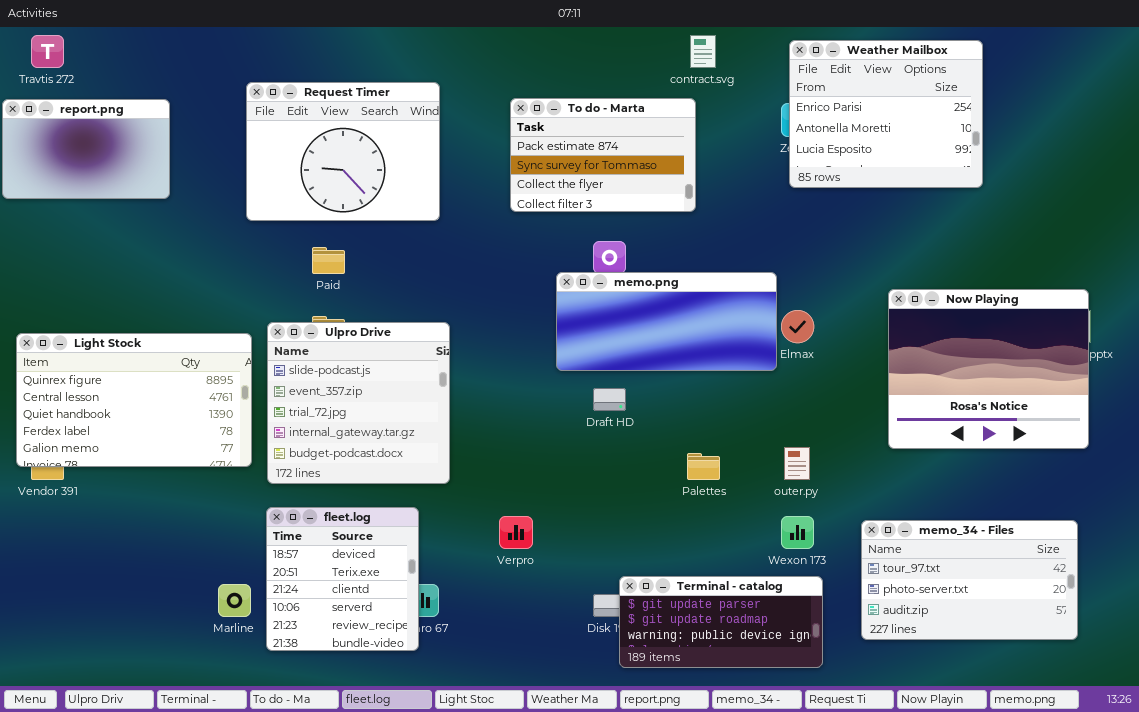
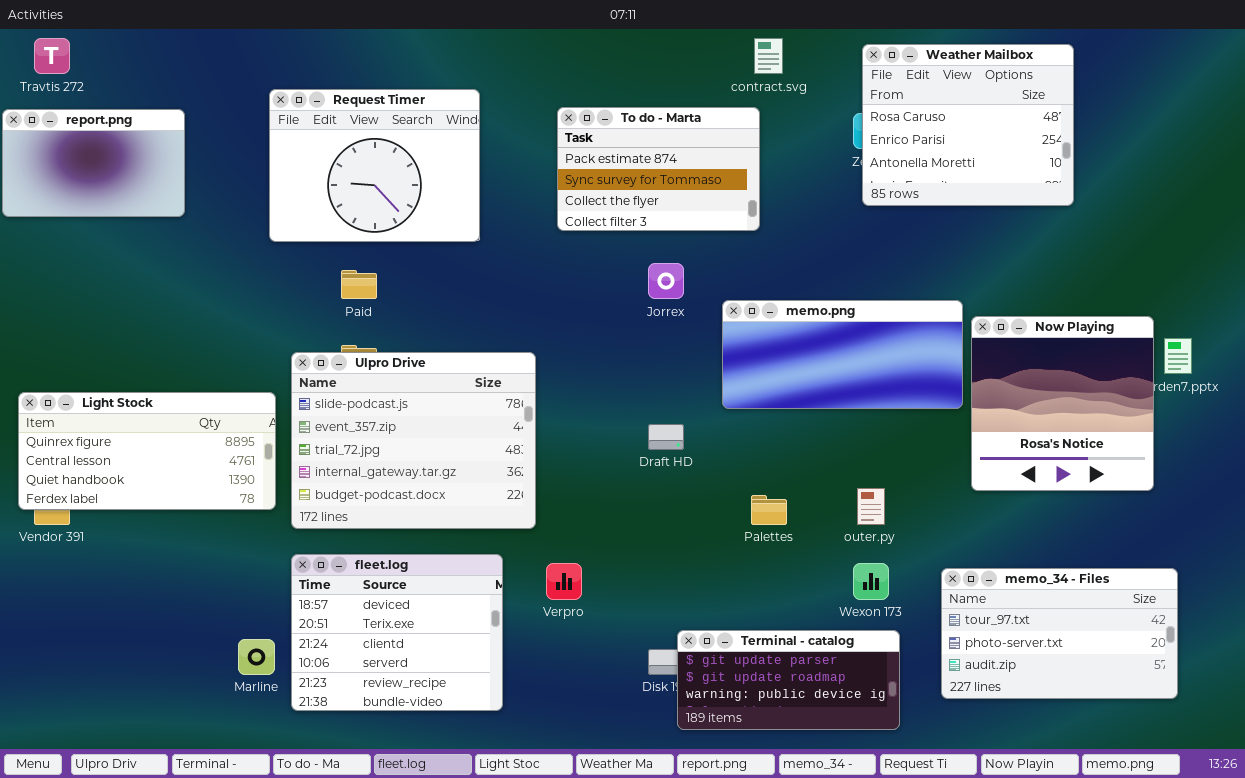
Weather Mailbox: [789,40,983,188] -> [862,44,1074,206], scrolled up 1 row
memo.png: [556,272,777,371] -> [722,300,963,409], moved
Now Playing: [888,289,1089,449] -> [971,316,1154,491], resized
Ulpro Drive: [267,322,450,484] -> [291,352,536,529], resized
Light Stock: [16,333,252,467] -> [18,392,276,510], resized
fleet.log: [266,507,419,651] -> [291,554,503,711], resized

